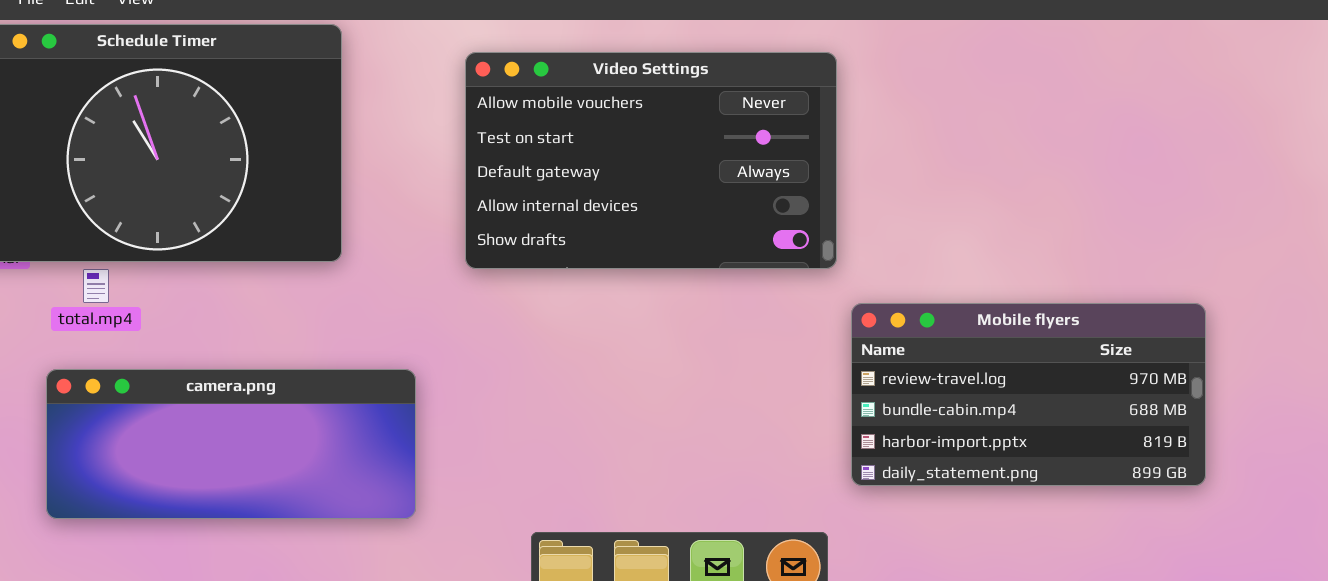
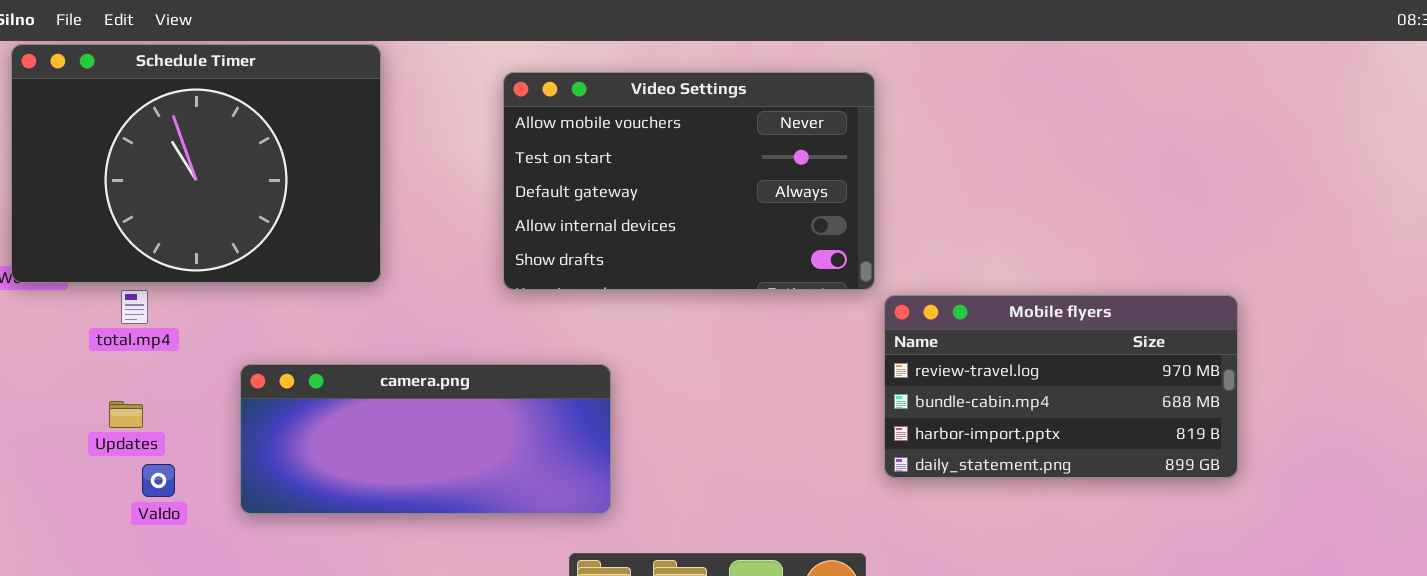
Mobile flyers: [851,303,1206,486] -> [884,295,1238,478], moved
camera.png: [46,369,416,519] -> [240,364,611,514], moved

